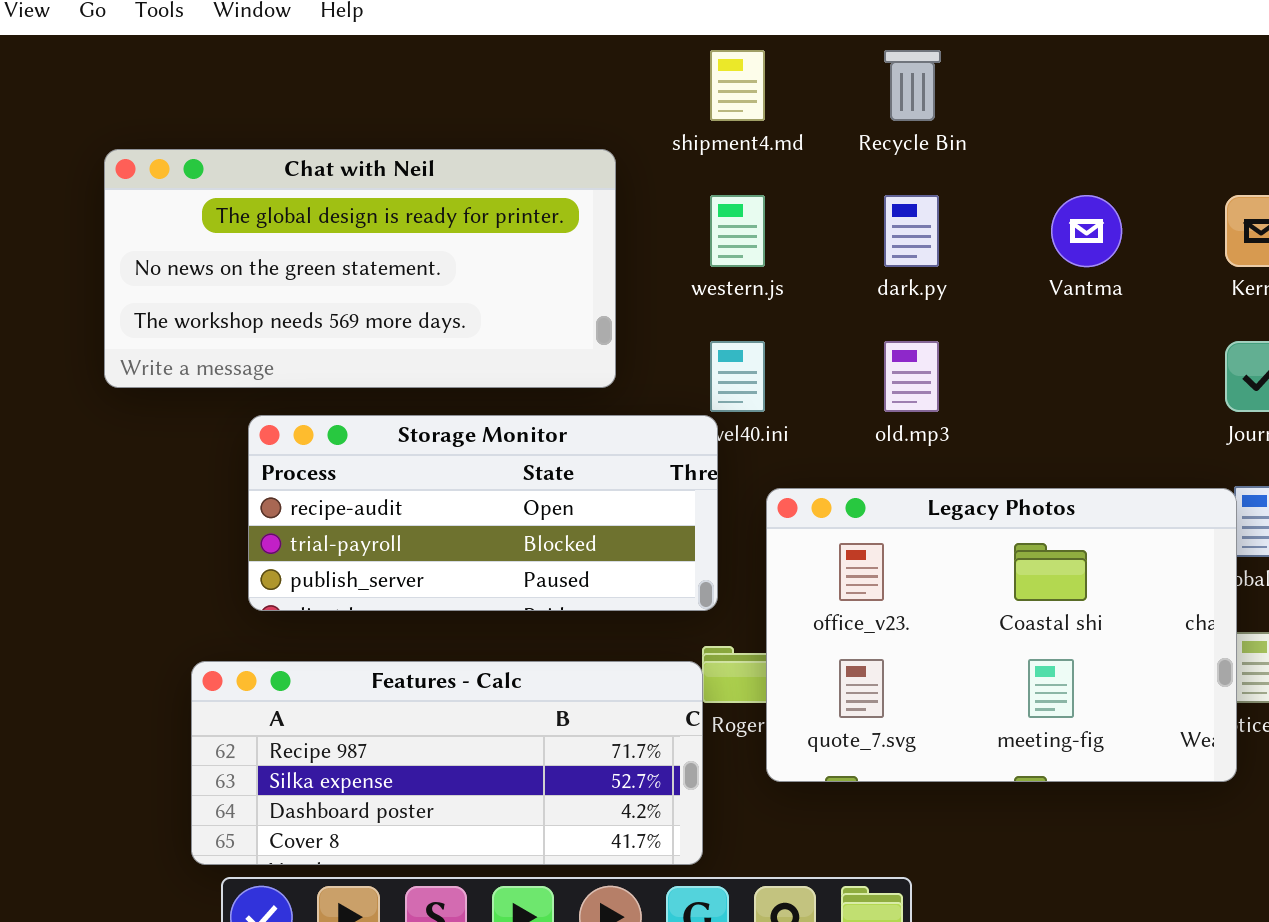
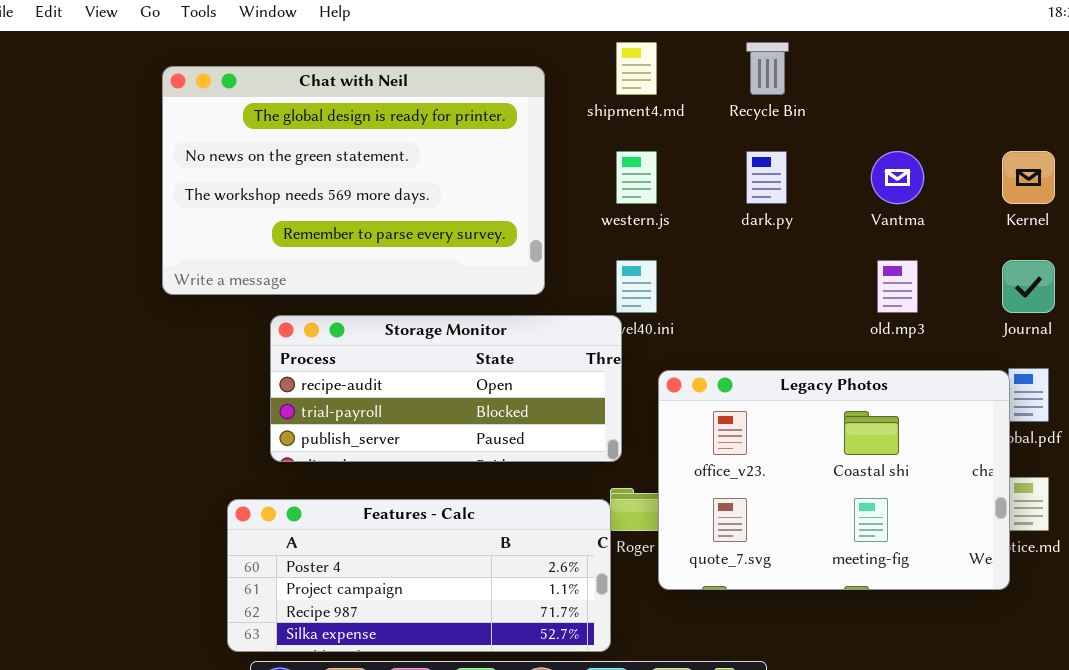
Chat with Neil: [104,149,616,388] -> [162,66,545,295], resized
old.mp3: [884,341,939,412] -> [877,260,918,313], moved
Features - Calc: [191,661,703,865] -> [227,499,611,652], scrolled up 2 rows

